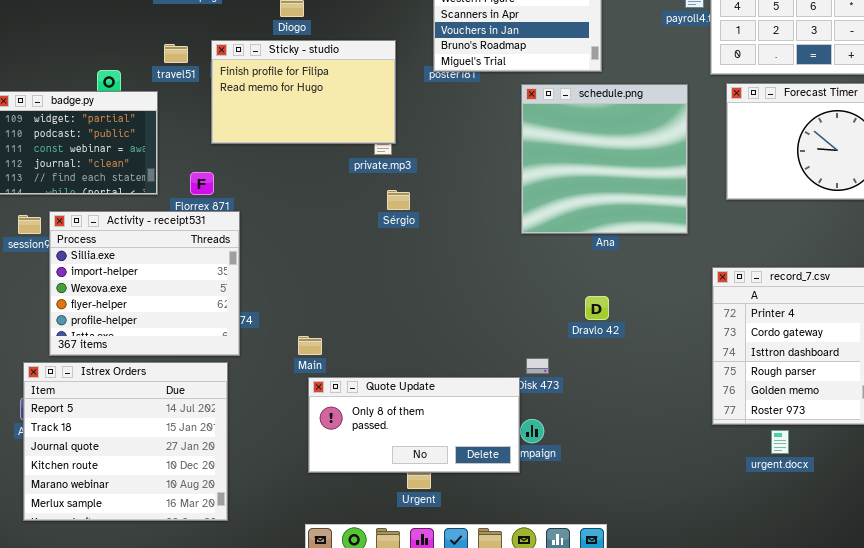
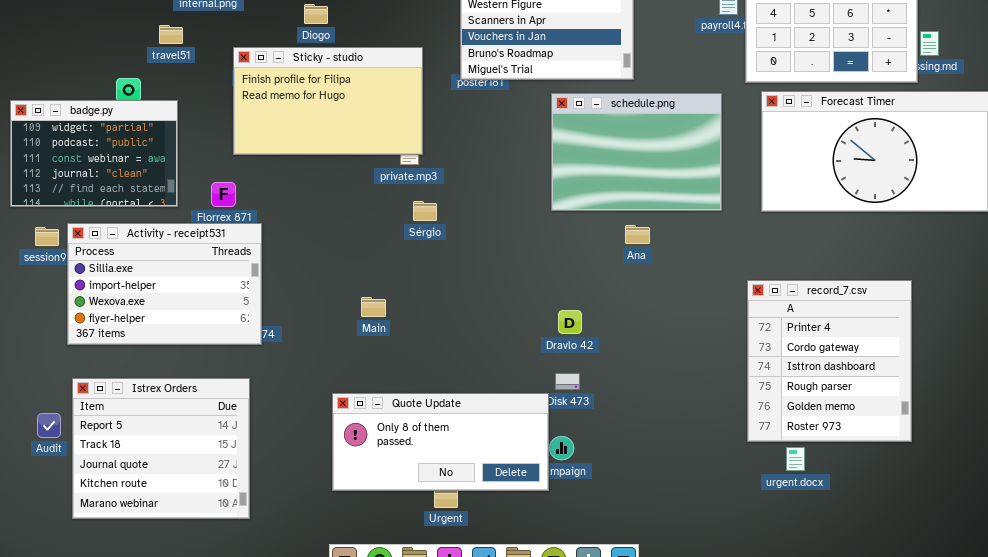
travel51: [164,44,188,63] -> [159,25,183,44], moved
schedule.png: [521,84,688,234] -> [551,93,722,211], resized
Activity - receipt531: [49,211,240,356] -> [67,223,262,345], resized
Dravlo 42: [585,296,609,320] -> [558,310,582,334], moved
Main: [298,336,322,355] -> [361,297,386,317], moved
Istrex Orders: [23,362,228,521] -> [72,378,250,519], resized
urgent.docx: [771,430,789,454] -> [786,447,805,471], moved

